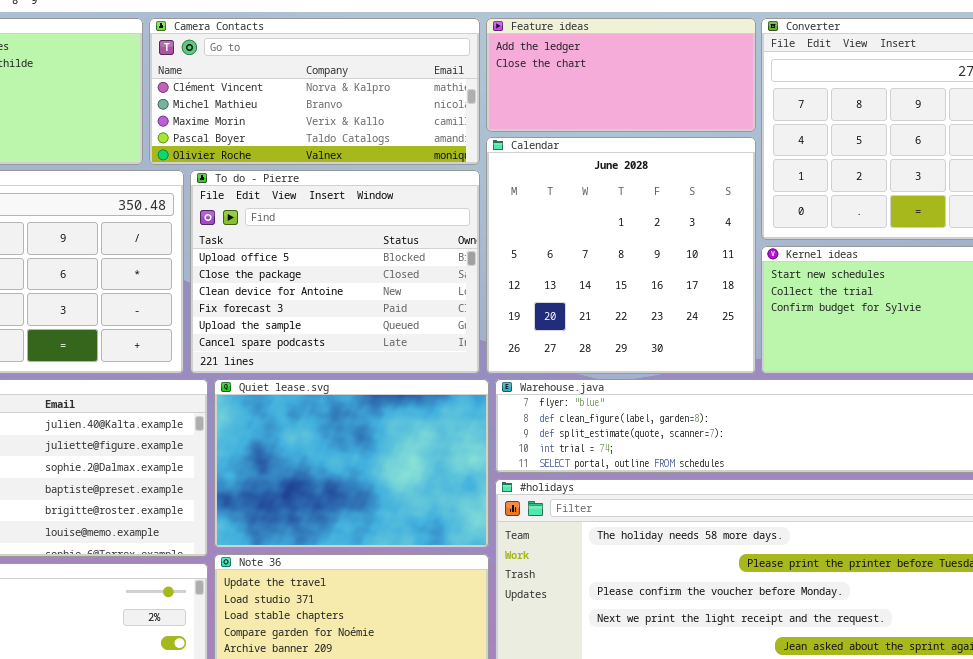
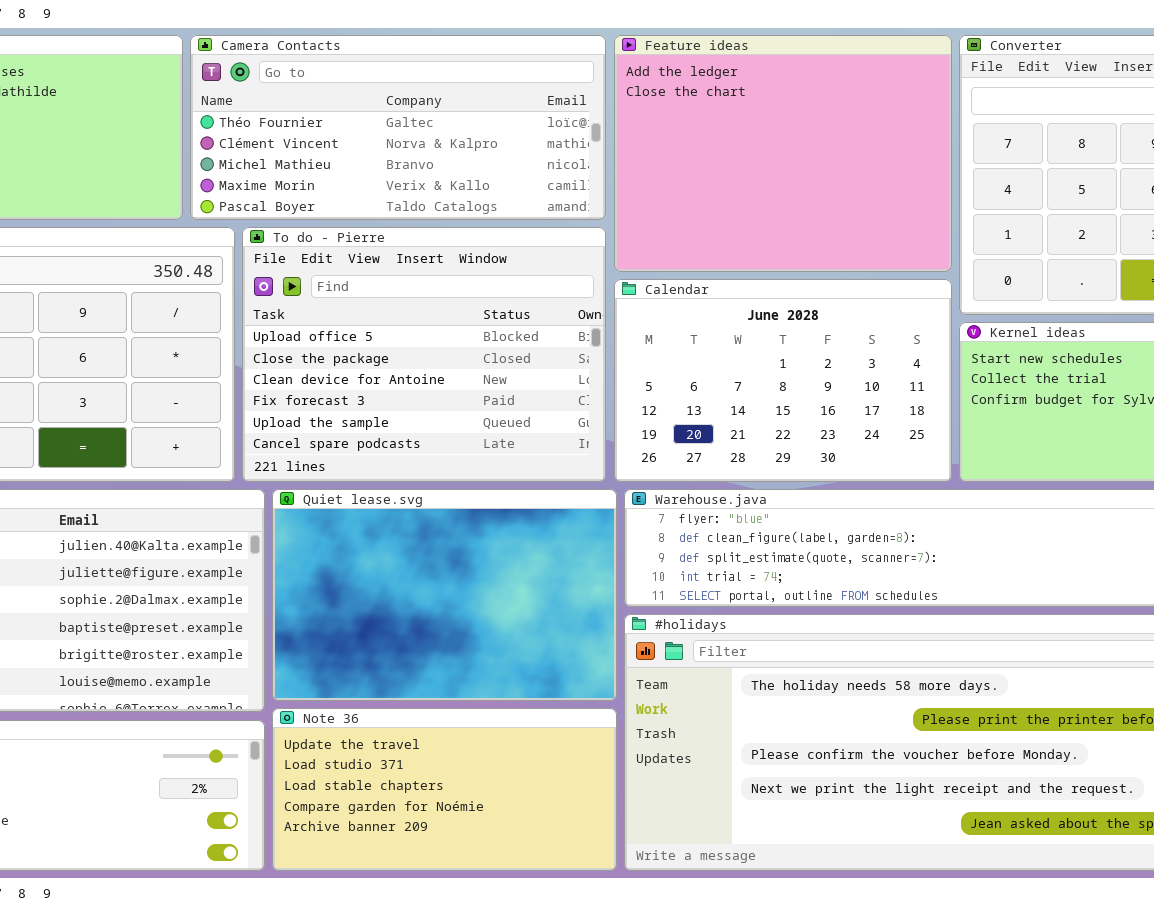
Camera Contacts: [149,18,480,165] -> [190,35,606,220], scrolled up 1 row
Feature ideas: [486,18,756,132] -> [614,35,952,272], resized
Calendar: [486,137,756,374] -> [614,279,952,482], resized

